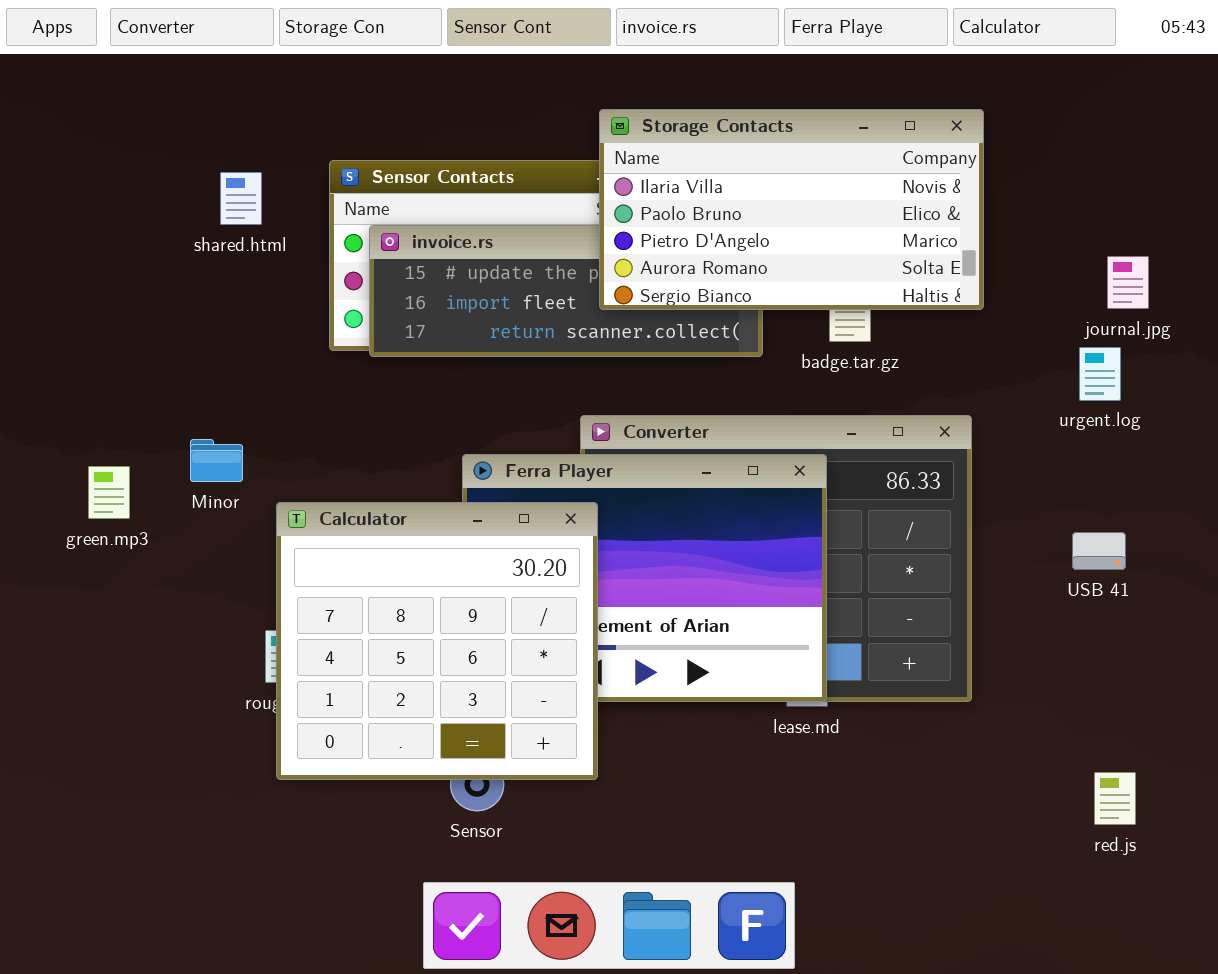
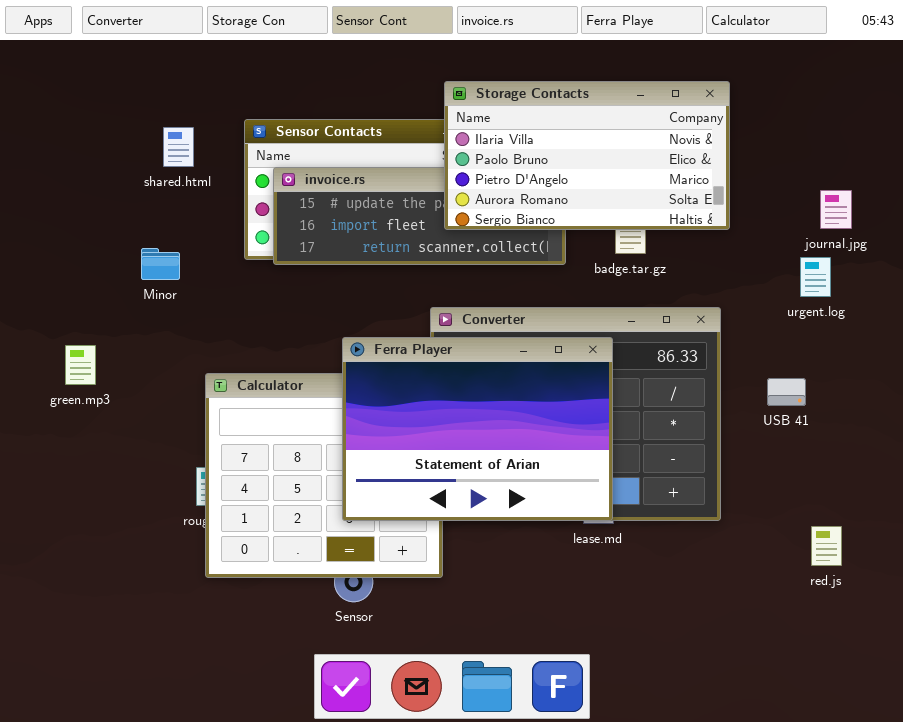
Minor: [190,439,243,482] -> [141,248,180,280], moved
Ferra Player: [462,454,827,702] -> [342,337,613,521], raised
USB 41: [1072,532,1126,570] -> [767,378,806,406], moved
red.js: [1094,772,1136,825] -> [811,526,842,566], moved

